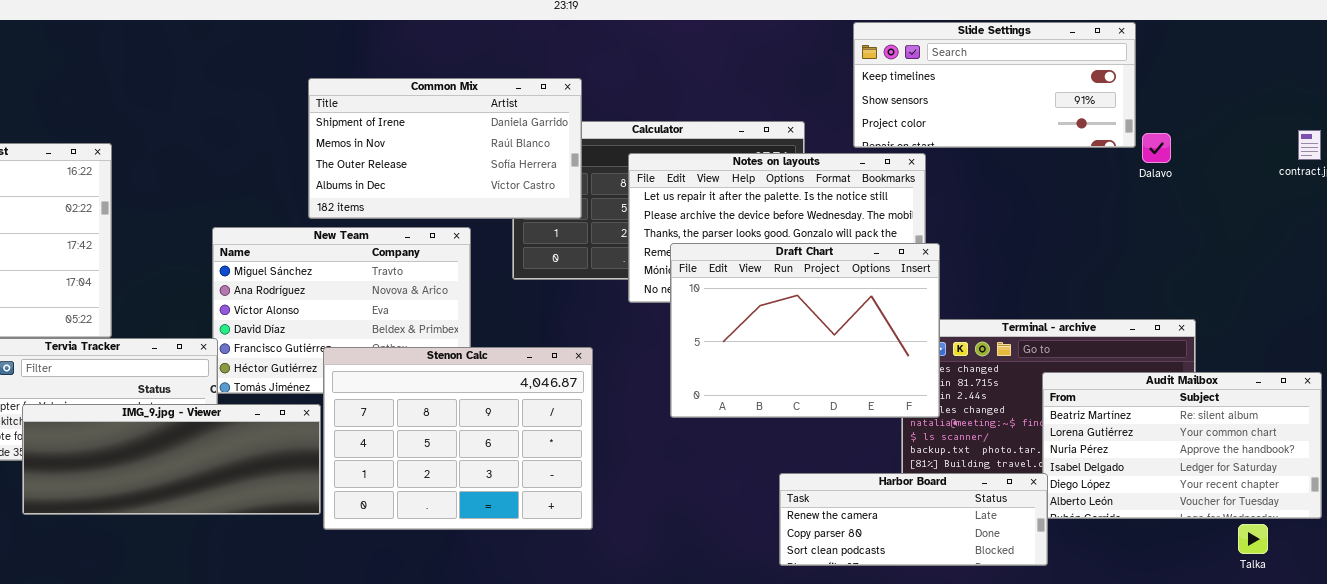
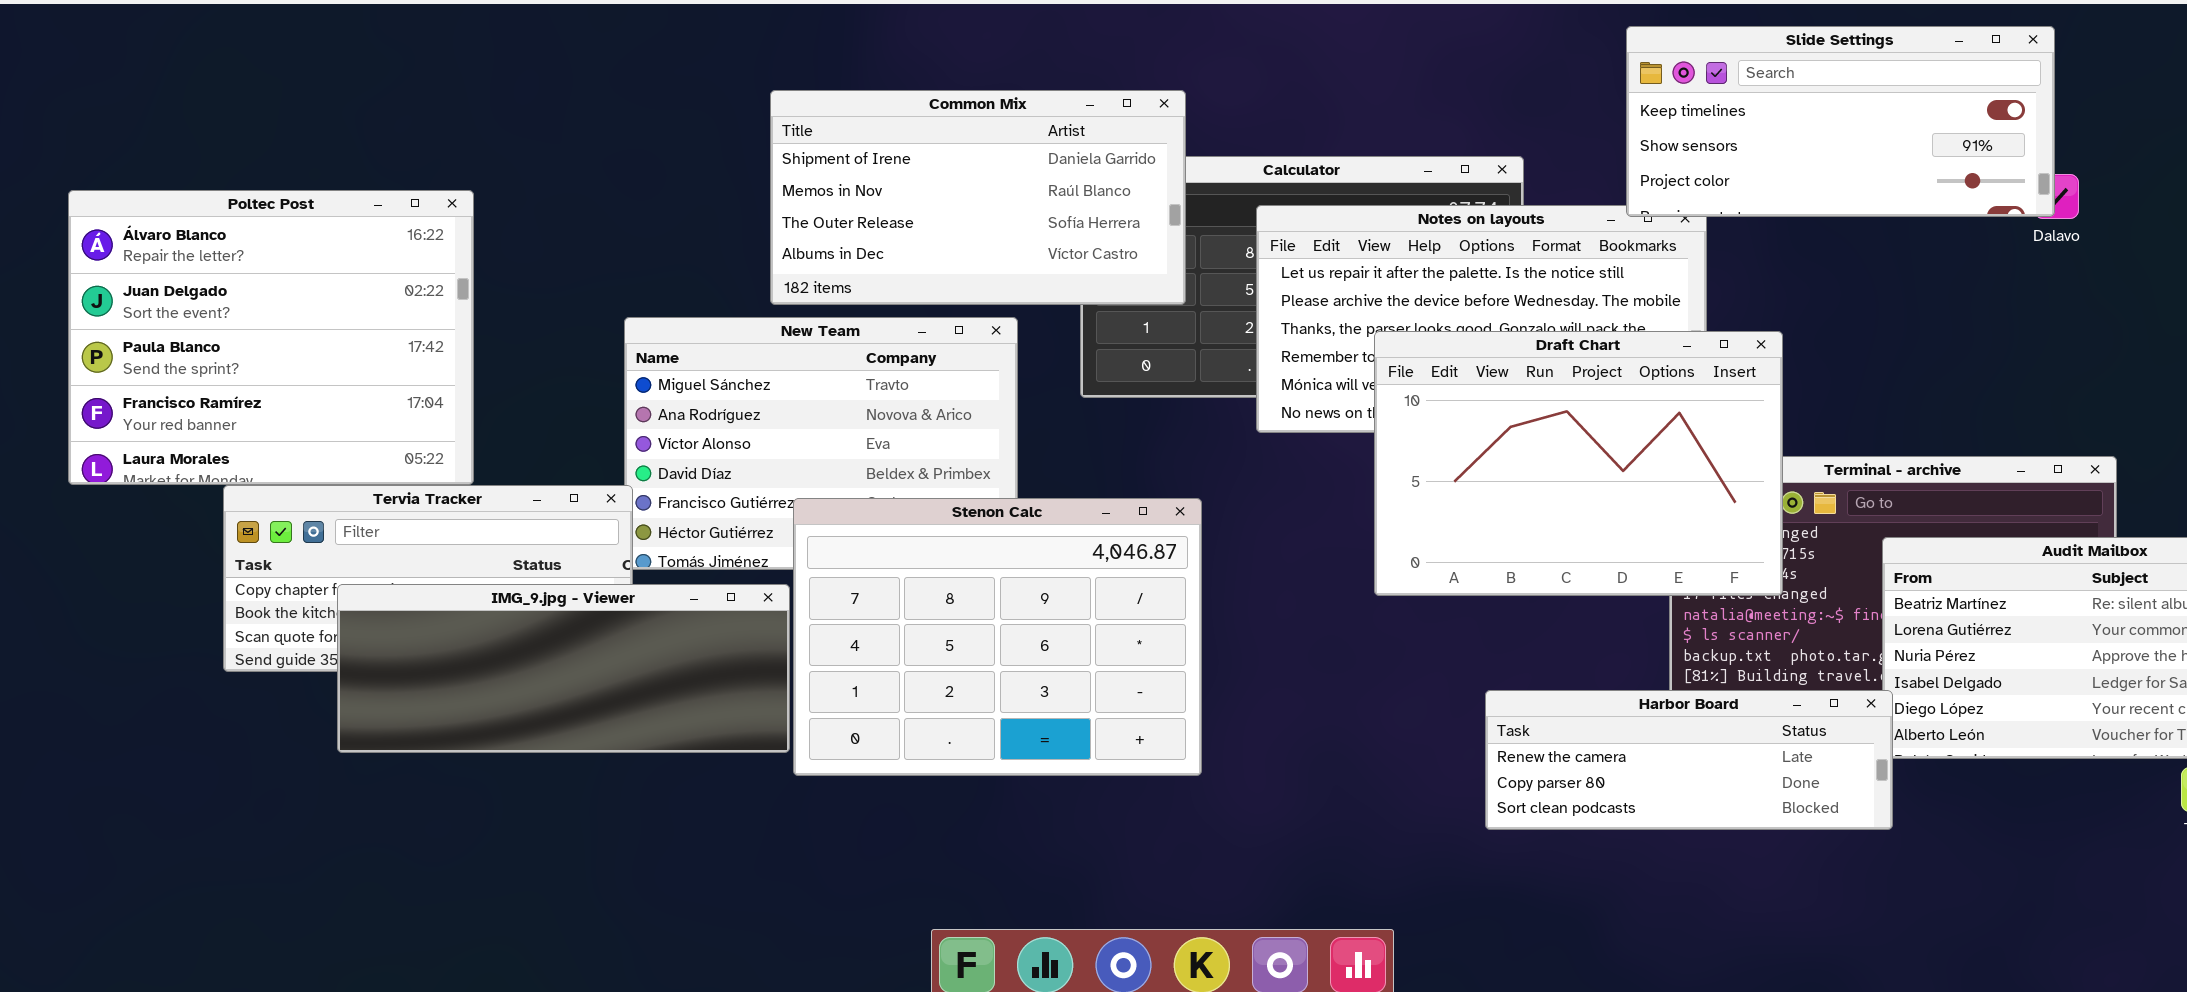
Slide Settings: [853,22,1136,148] -> [1626,26,2055,217], moved
Draft Chart: [670,243,940,418] -> [1374,331,1783,596], moved

